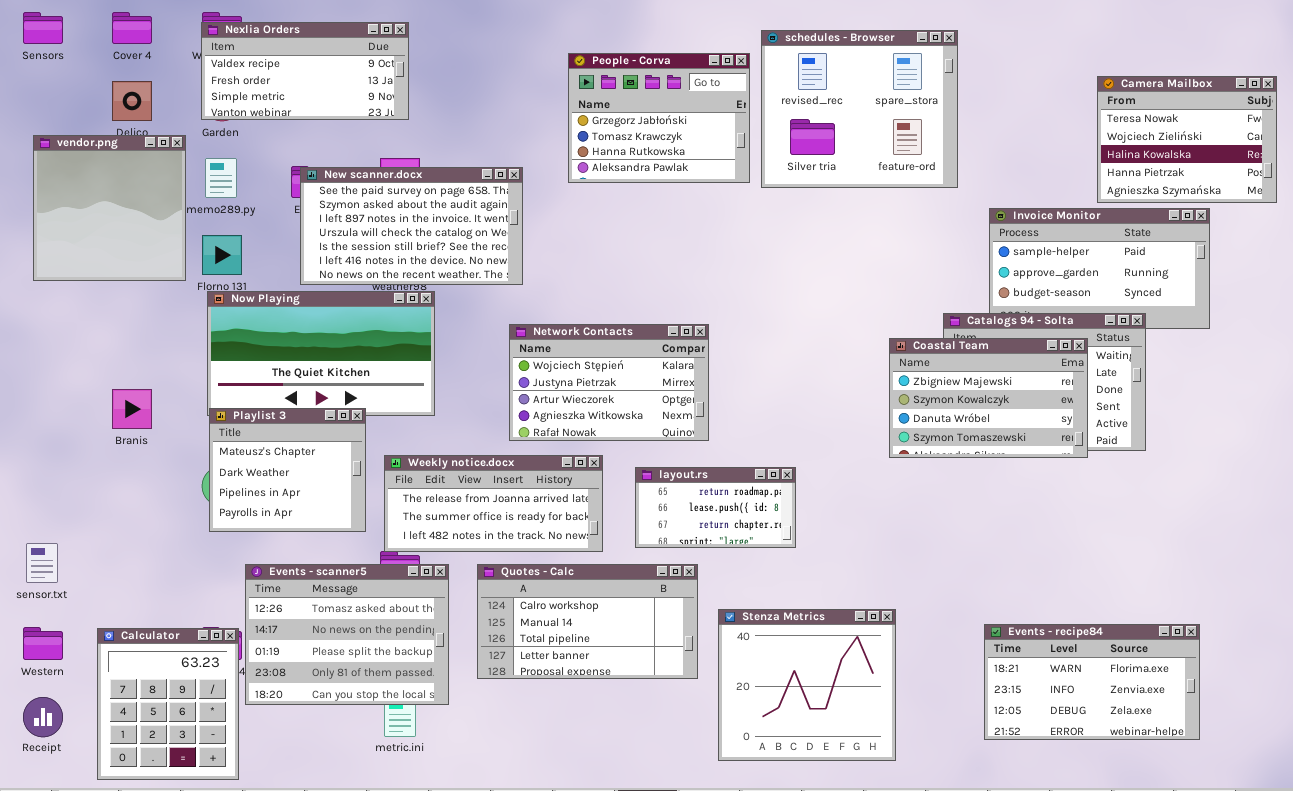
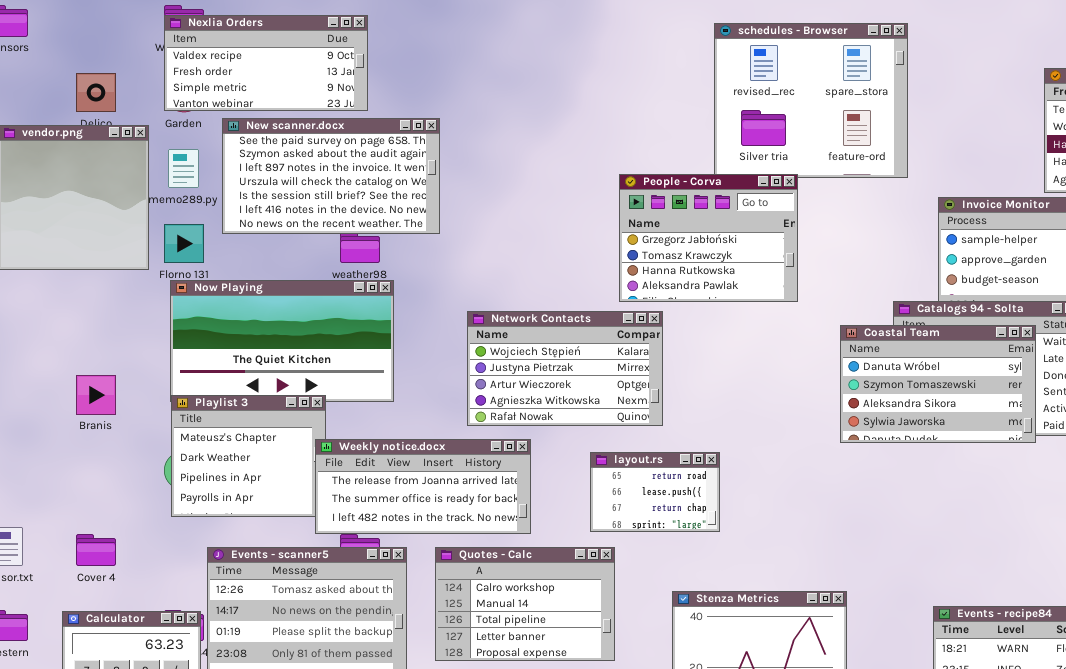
Cover 4: [112,12,152,44] -> [76,534,116,566], moved
People - Corva: [568,53,750,183] -> [619,174,798,302], moved
New scanner.docx: [300,167,523,285] -> [222,118,440,234], moved
Coastal Team: [889,338,1088,458] -> [840,325,1036,443], scrolled down 2 rows
Weekly notice.docx: [384,455,603,552] -> [315,439,531,534], moved
layout.rs: [635,467,796,548] -> [590,452,720,532], resized
Quotes - Calc: [477,564,698,679] -> [435,547,615,661], resized

